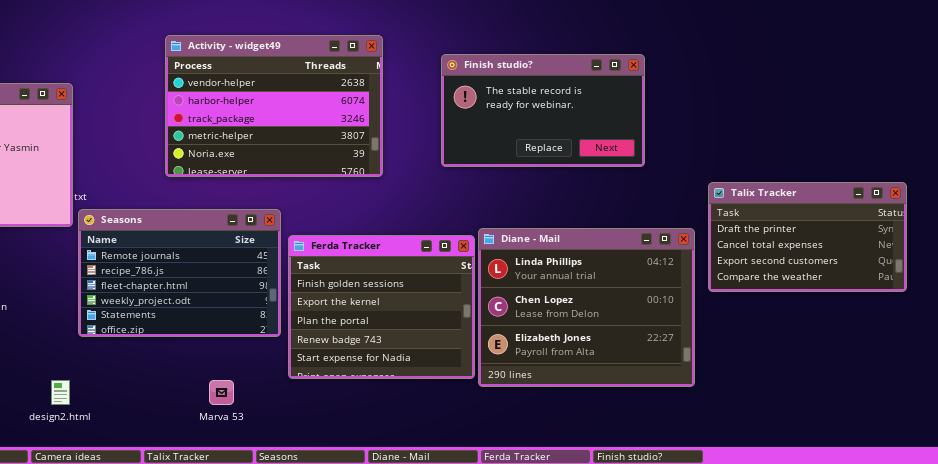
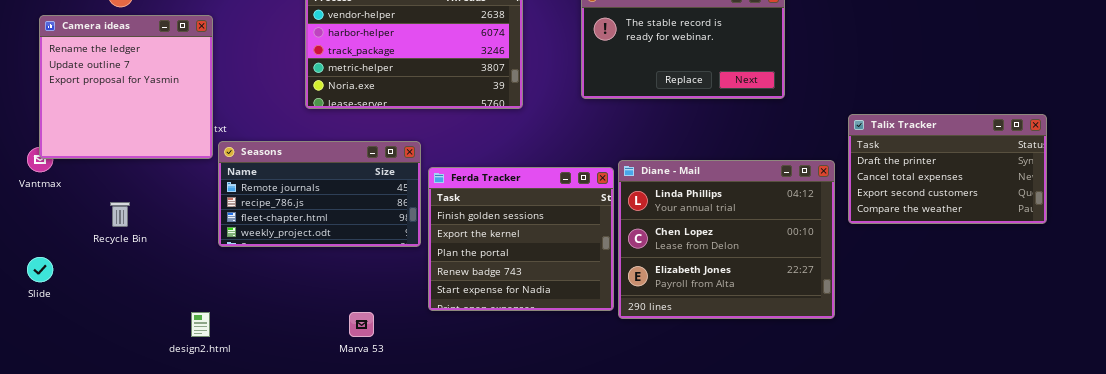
Seasons: [78,209,281,337] -> [218,141,421,247], resized

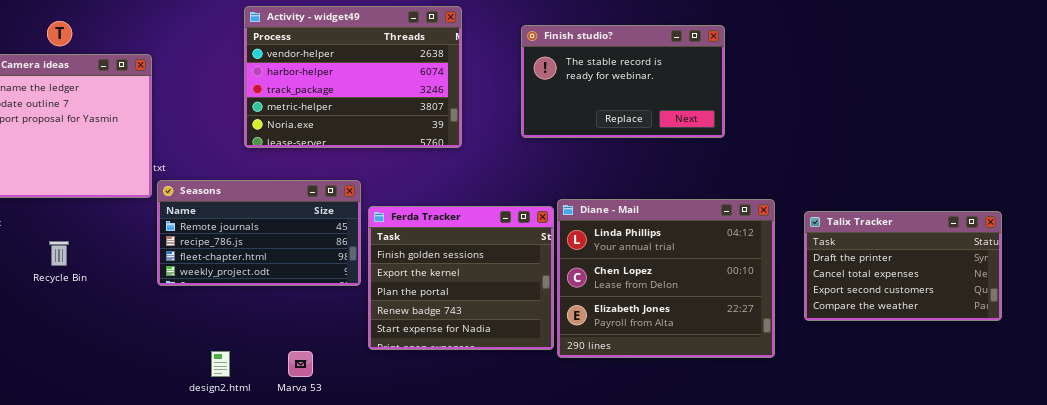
Talix Tracker: [848,114,1047,224] -> [804,211,1002,321], moved
design2.html: [191,312,210,337] -> [211,351,230,377], moved

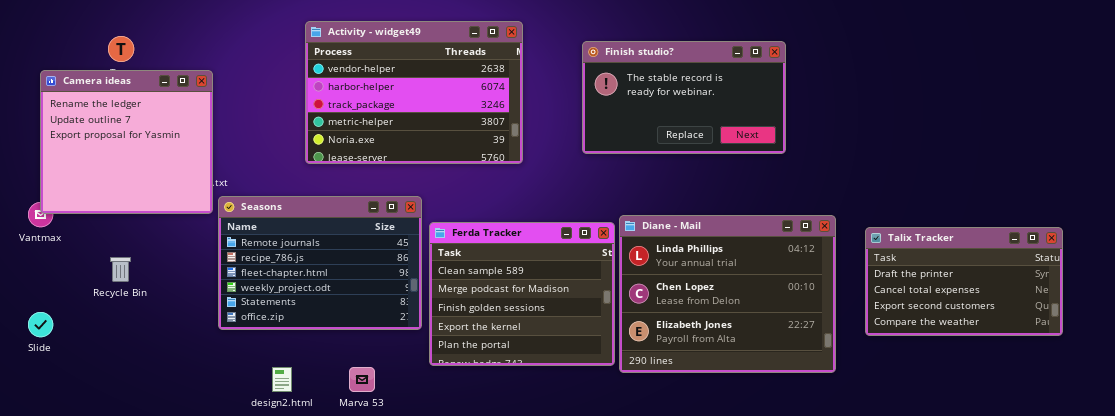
Seasons: [157,180,361,286] -> [218,196,422,330], resized
Ferda Tracker: [368,206,554,350] -> [429,222,615,366], scrolled up 2 rows

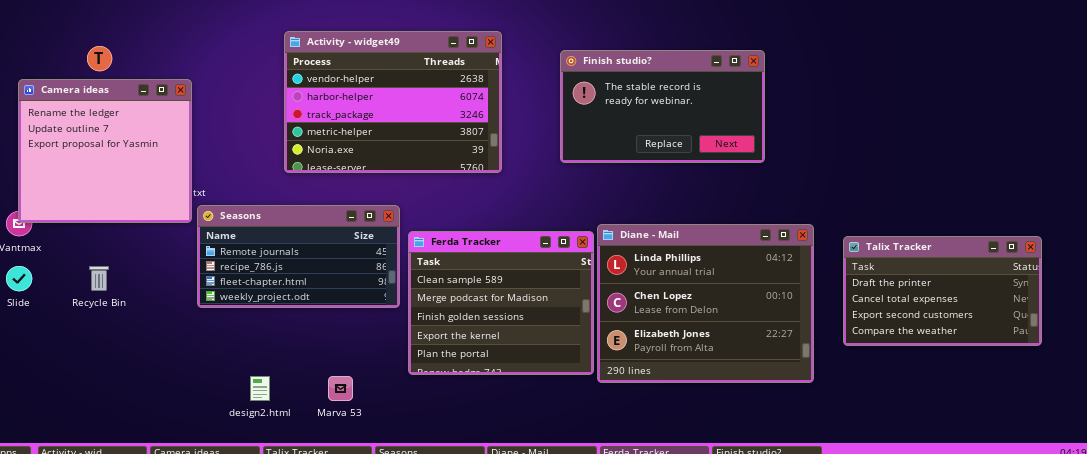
Seasons: [218,196,422,330] -> [197,205,400,308], resized
Slide: [28,312,53,337] -> [6,266,32,291], moved

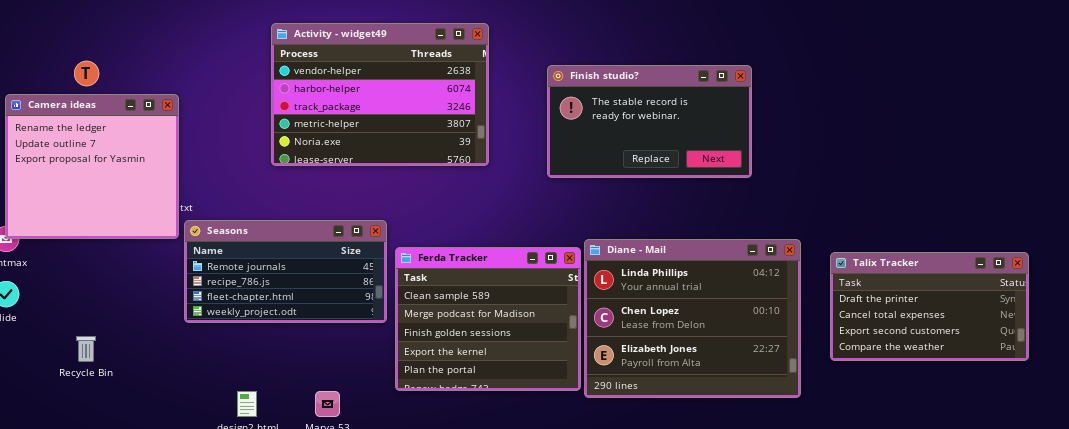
Activity - widget49: [284,31,502,173] -> [271,23,489,166], moved
Recycle Bin: [89,266,109,291] -> [76,336,96,362], moved

